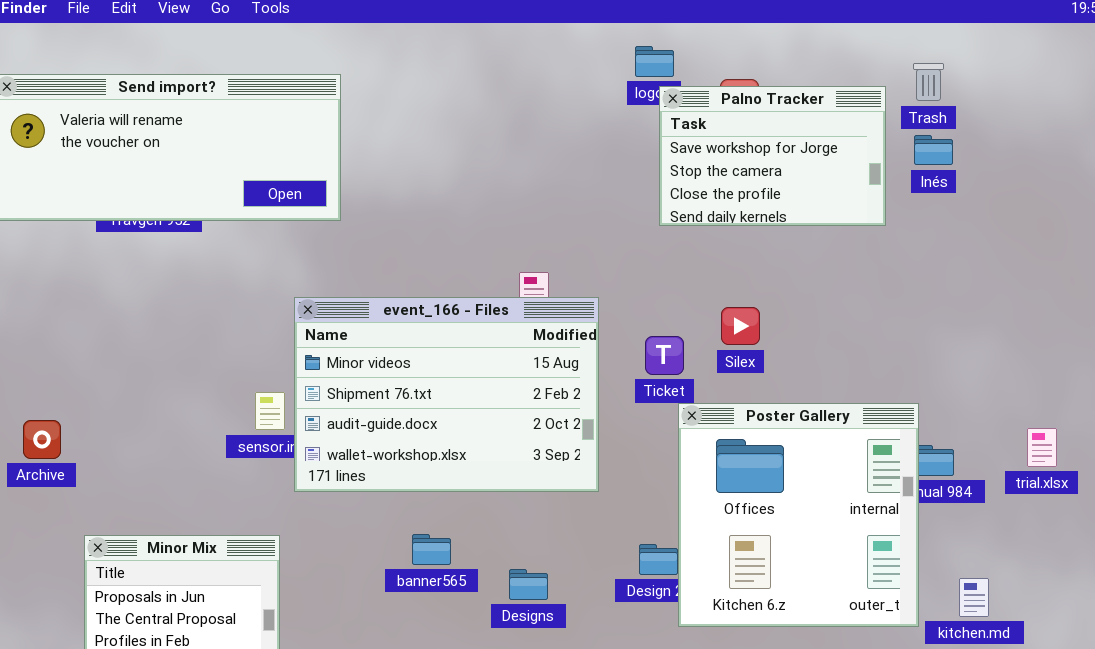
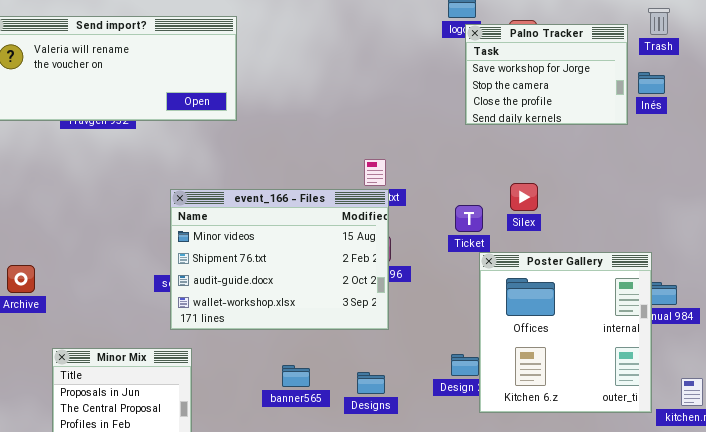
Inés: [914,135,953,165] -> [638,72,665,94], moved
event_166 - Files: [294,297,599,492] -> [170,189,389,330], moved
banner565: [412,534,451,565] -> [282,365,310,387], moved

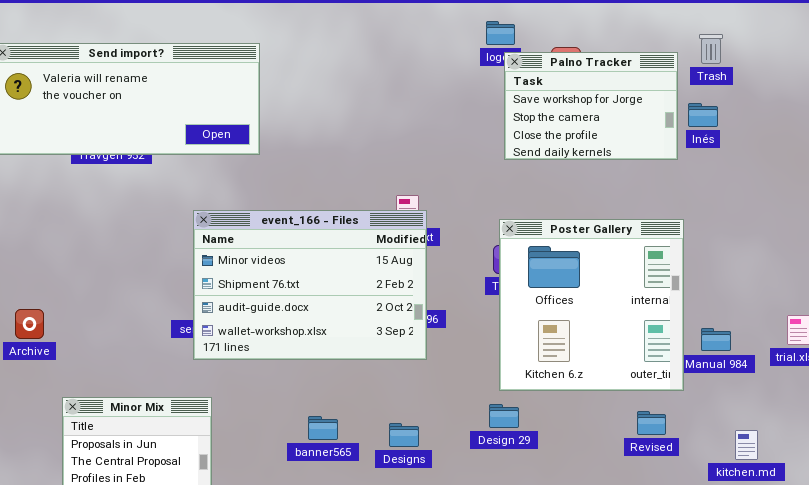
event_166 - Files: [170,189,389,330] -> [193,210,427,360], moved
Poster Gallery: [479,252,652,413] -> [499,219,684,391], moved

